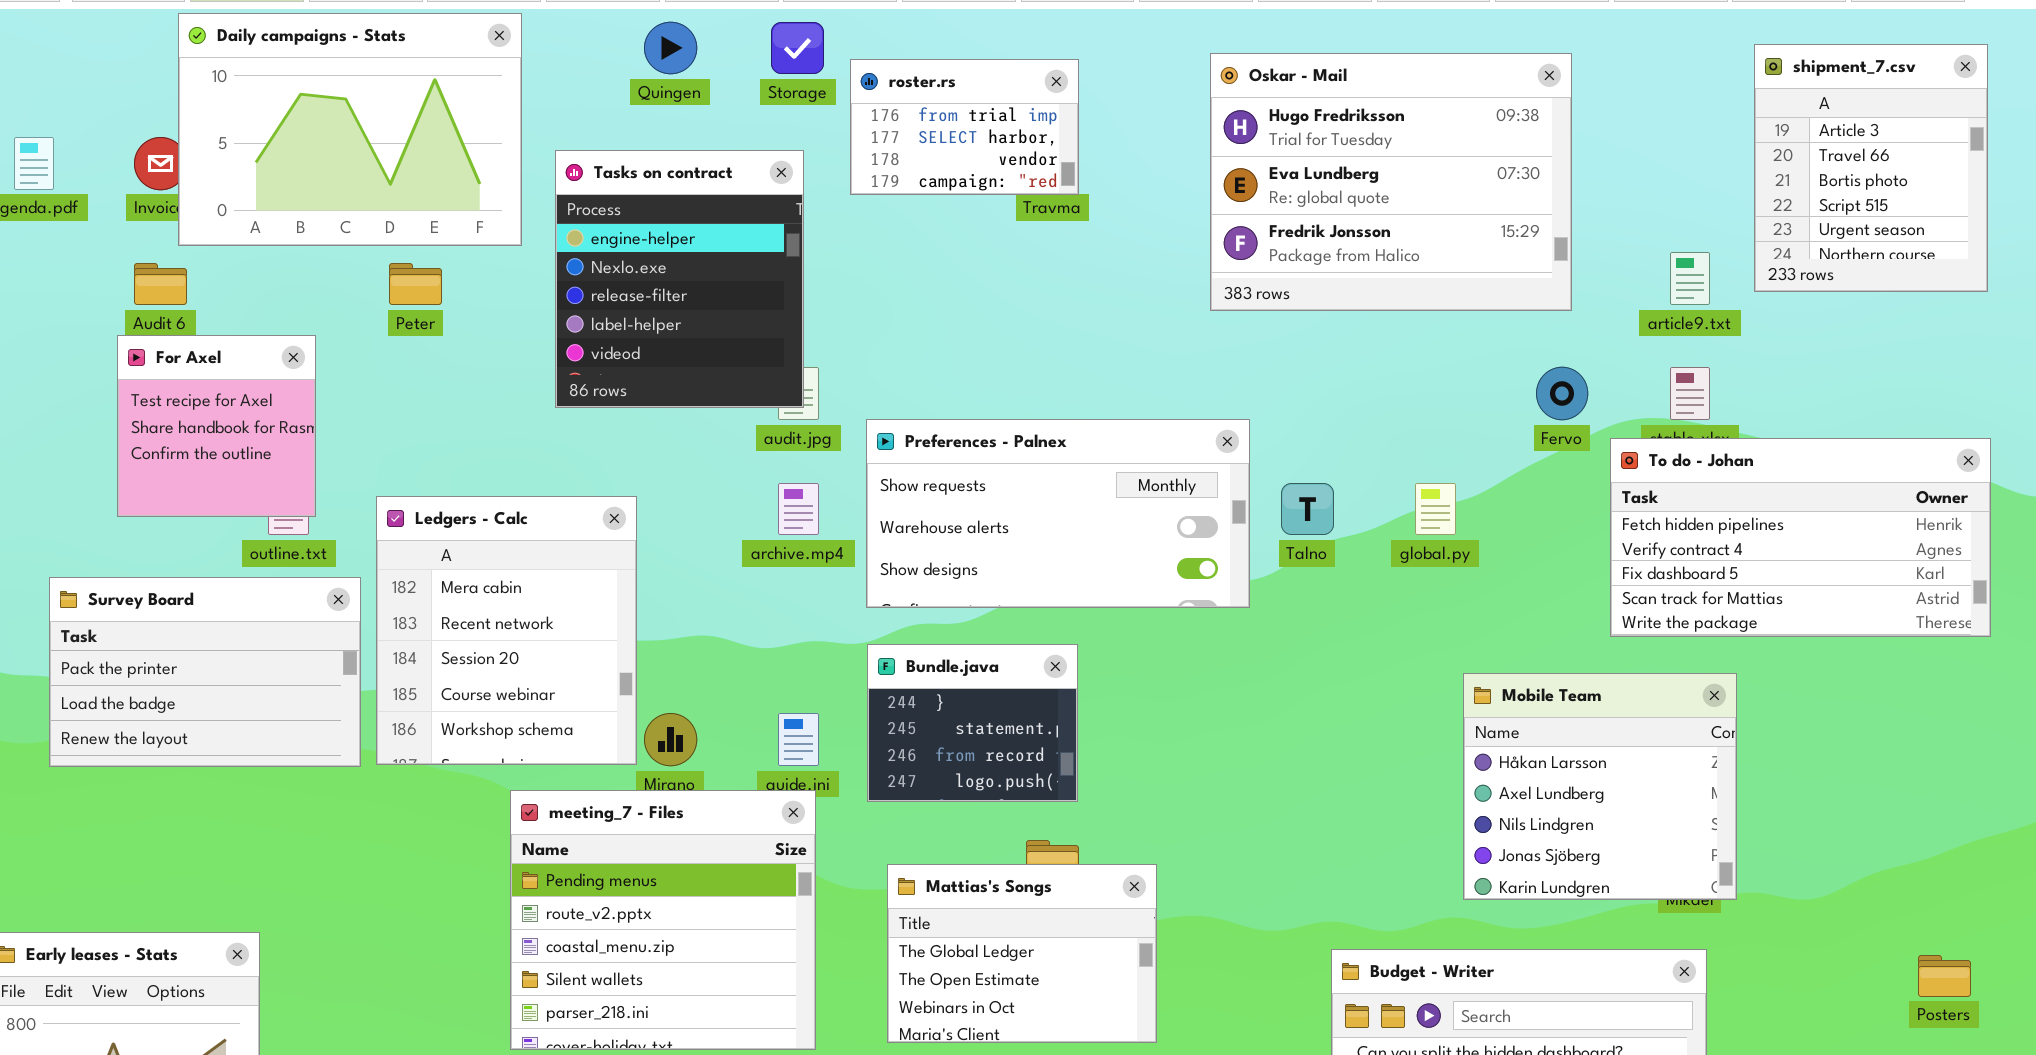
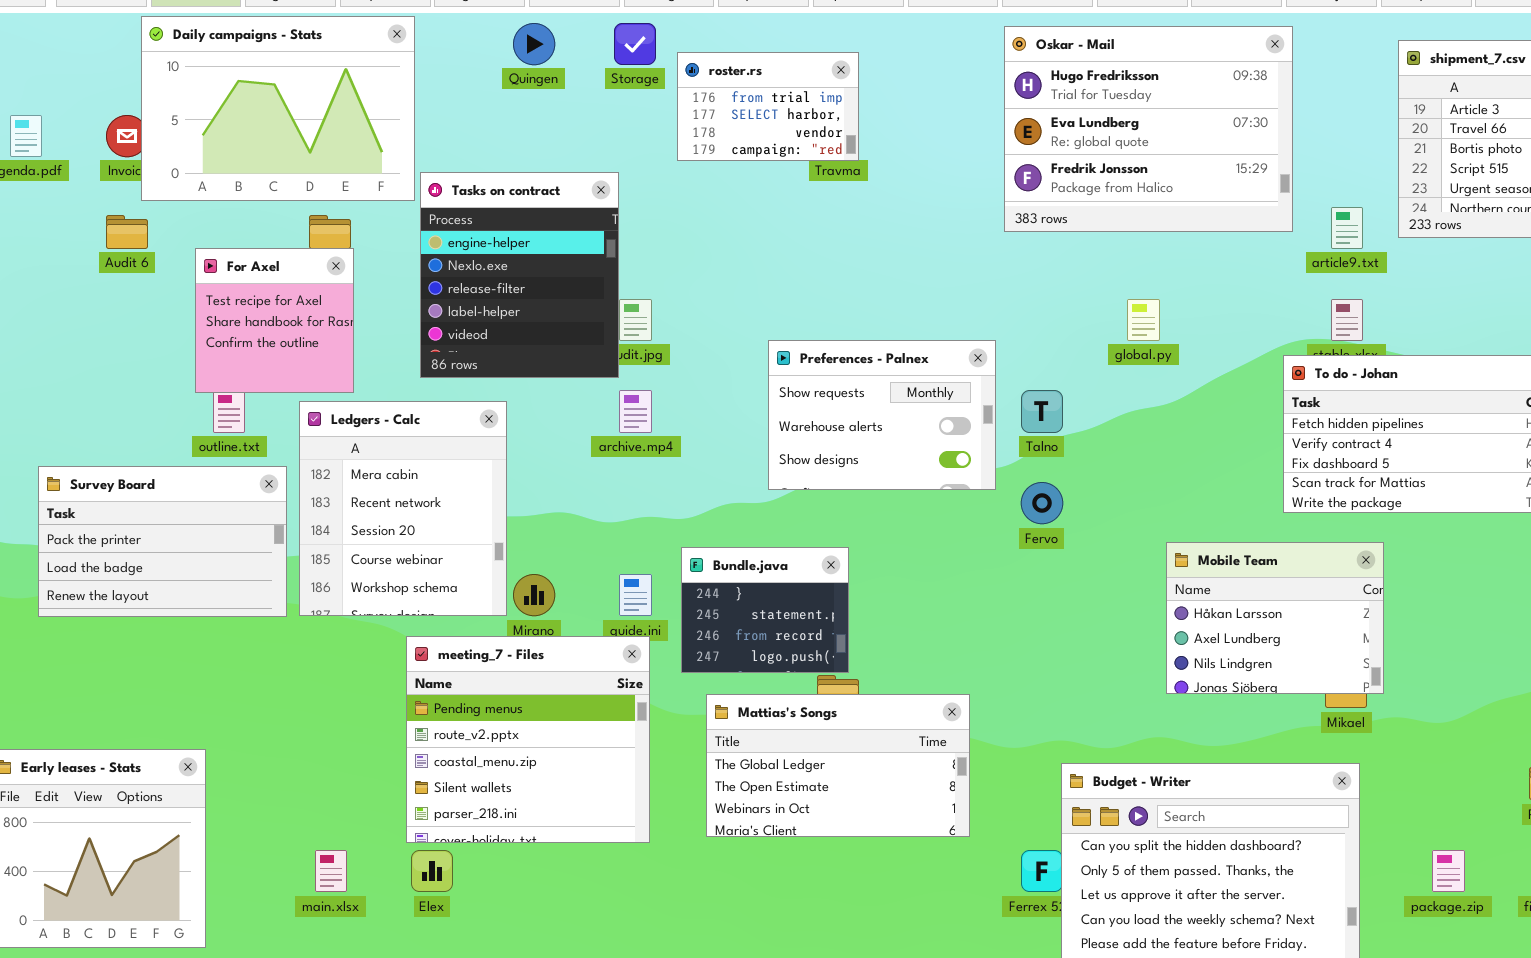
Oskar - Mail: [1210,53,1572,311] -> [1004,26,1293,232], moved
Tasks on contract: [555,150,804,408] -> [420,172,619,378], moved
For Axel: [117,335,316,517] -> [195,248,354,393], moved
Fervo: [1536,367,1588,420] -> [1021,482,1063,524], moved
Preferences - Palnex: [866,419,1250,608] -> [768,340,996,490], resized
global.py: [1415,483,1456,535] -> [1127,299,1160,341], moved
Bundle.java: [867,644,1078,802] -> [681,547,849,673], moved
Mobile Team: [1463,673,1737,900] -> [1166,542,1384,694], resized
Mattias's Songs: [887,864,1157,1043] -> [706,694,970,837], resized

